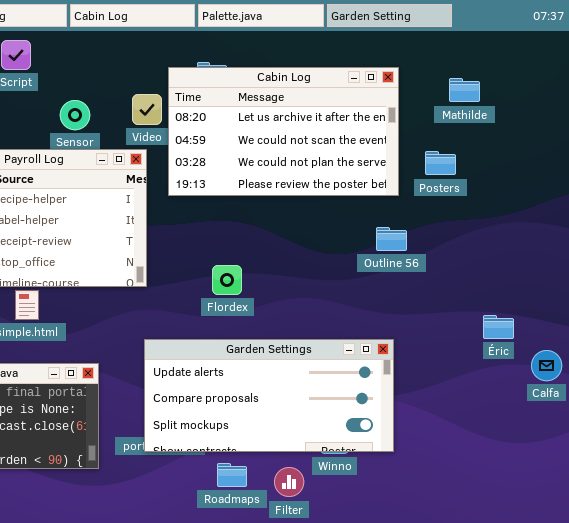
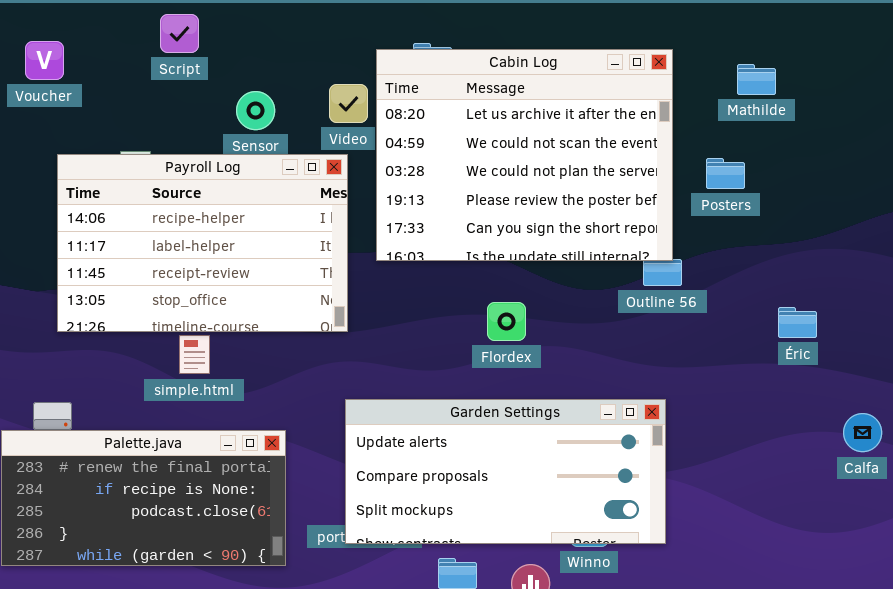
Cabin Log: [168,67,399,196] -> [376,49,673,261], resized
Flordex: [212,265,242,295] -> [487,302,526,341], moved
Éric: [483,315,514,339] -> [778,307,817,338], moved

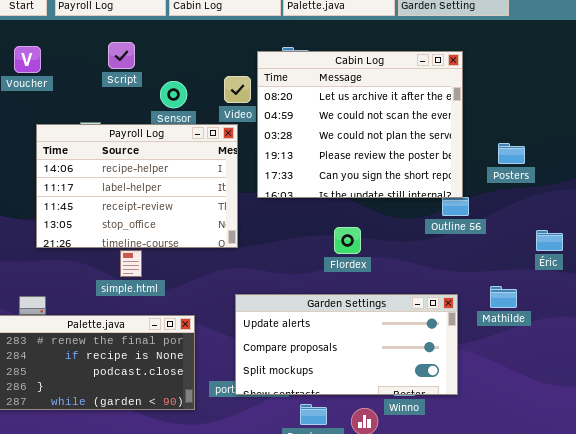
Script: [160,14,199,53] -> [108,42,135,69], moved
Mathilde: [737,64,776,95] -> [490,286,517,308], moved
Posters: [706,158,745,189] -> [498,143,525,164], moved

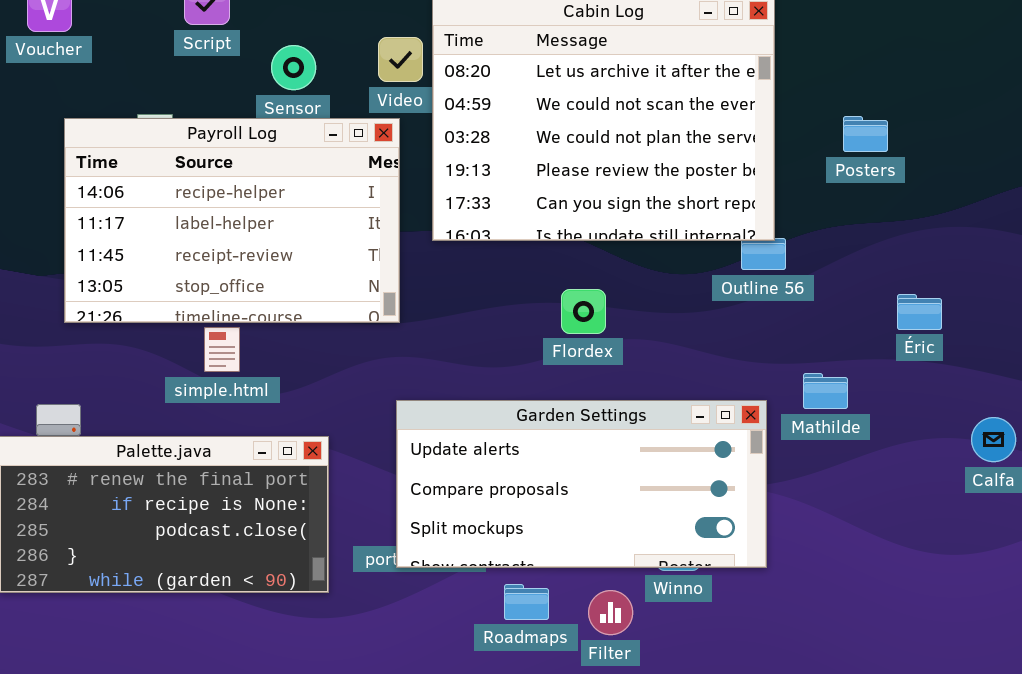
Posters: [498,143,525,164] -> [843,116,888,152], moved
Mathilde: [490,286,517,308] -> [803,373,848,409], moved

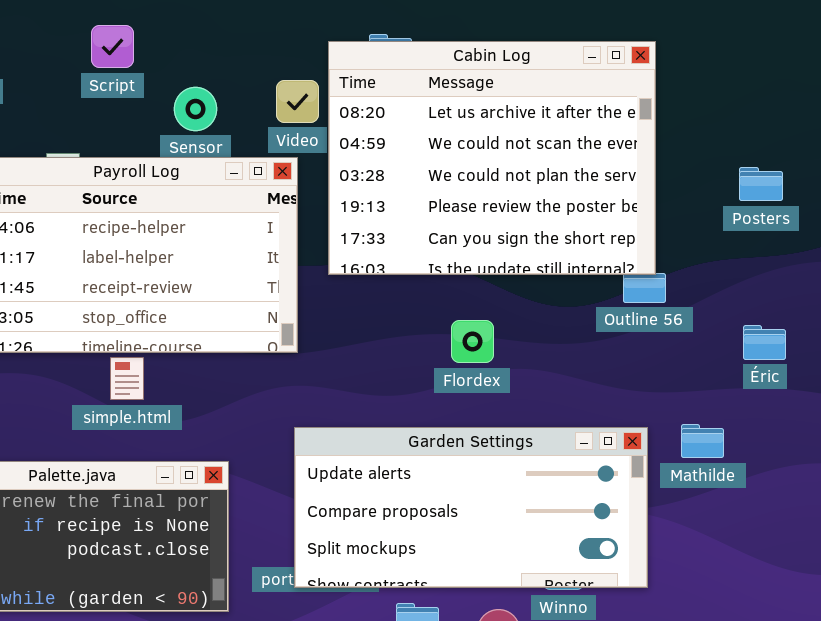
Posters: [843,116,888,152] -> [739,167,783,201], moved
Éric: [897,294,942,330] -> [743,325,786,360], moved
Mathilde: [803,373,848,409] -> [681,424,724,458], moved

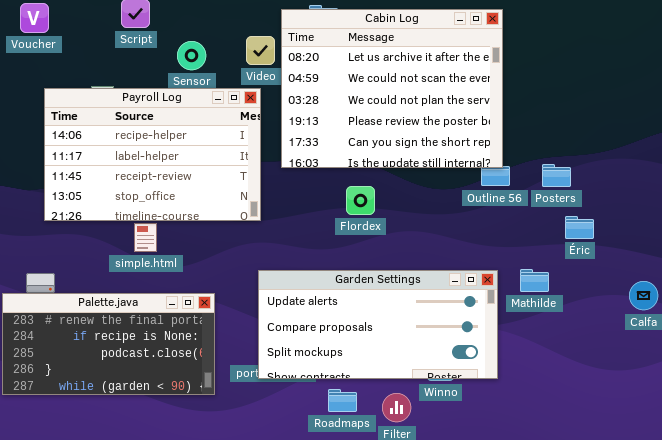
Posters: [739,167,783,201] -> [542,164,571,187], moved
Flordex: [451,320,494,363] -> [346,186,375,215], moved
Éric: [743,325,786,360] -> [565,216,594,239], moved

